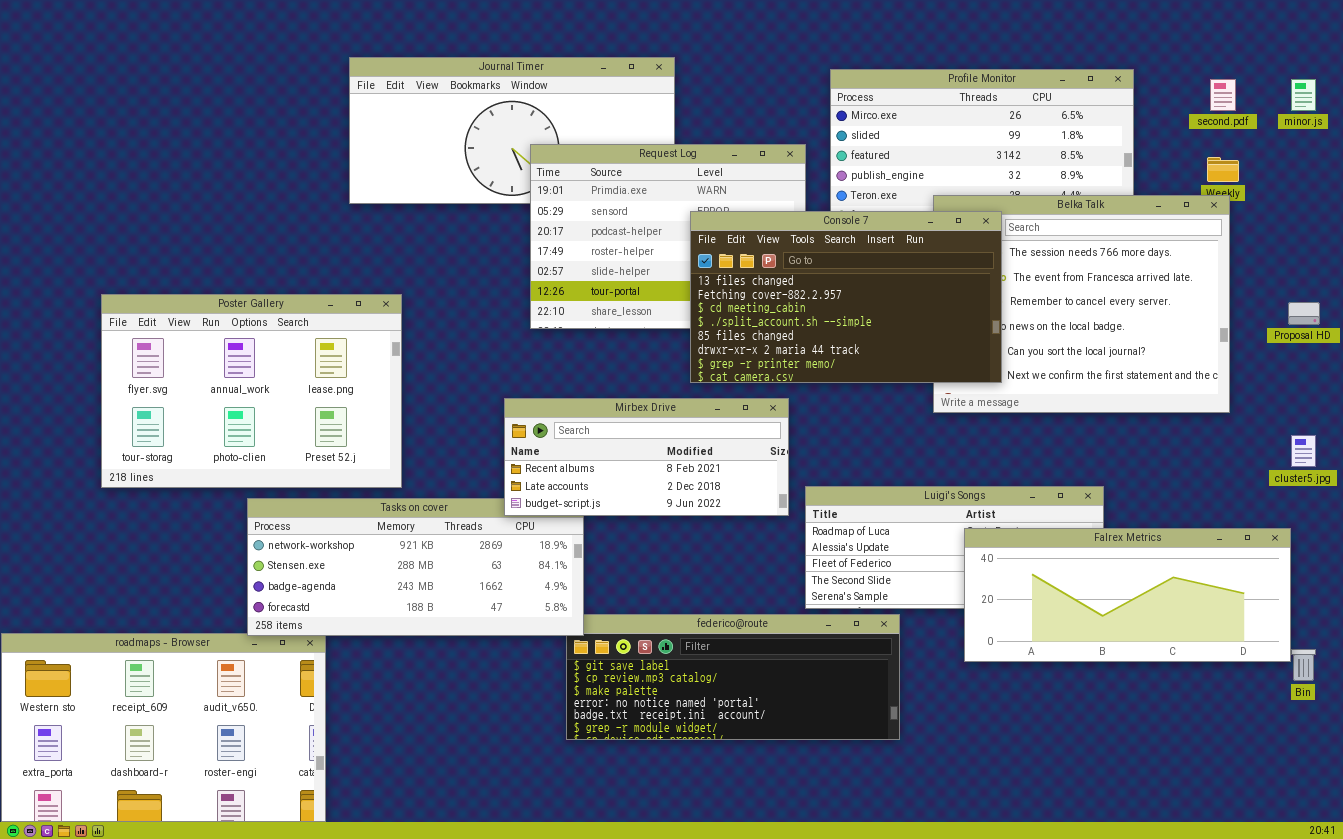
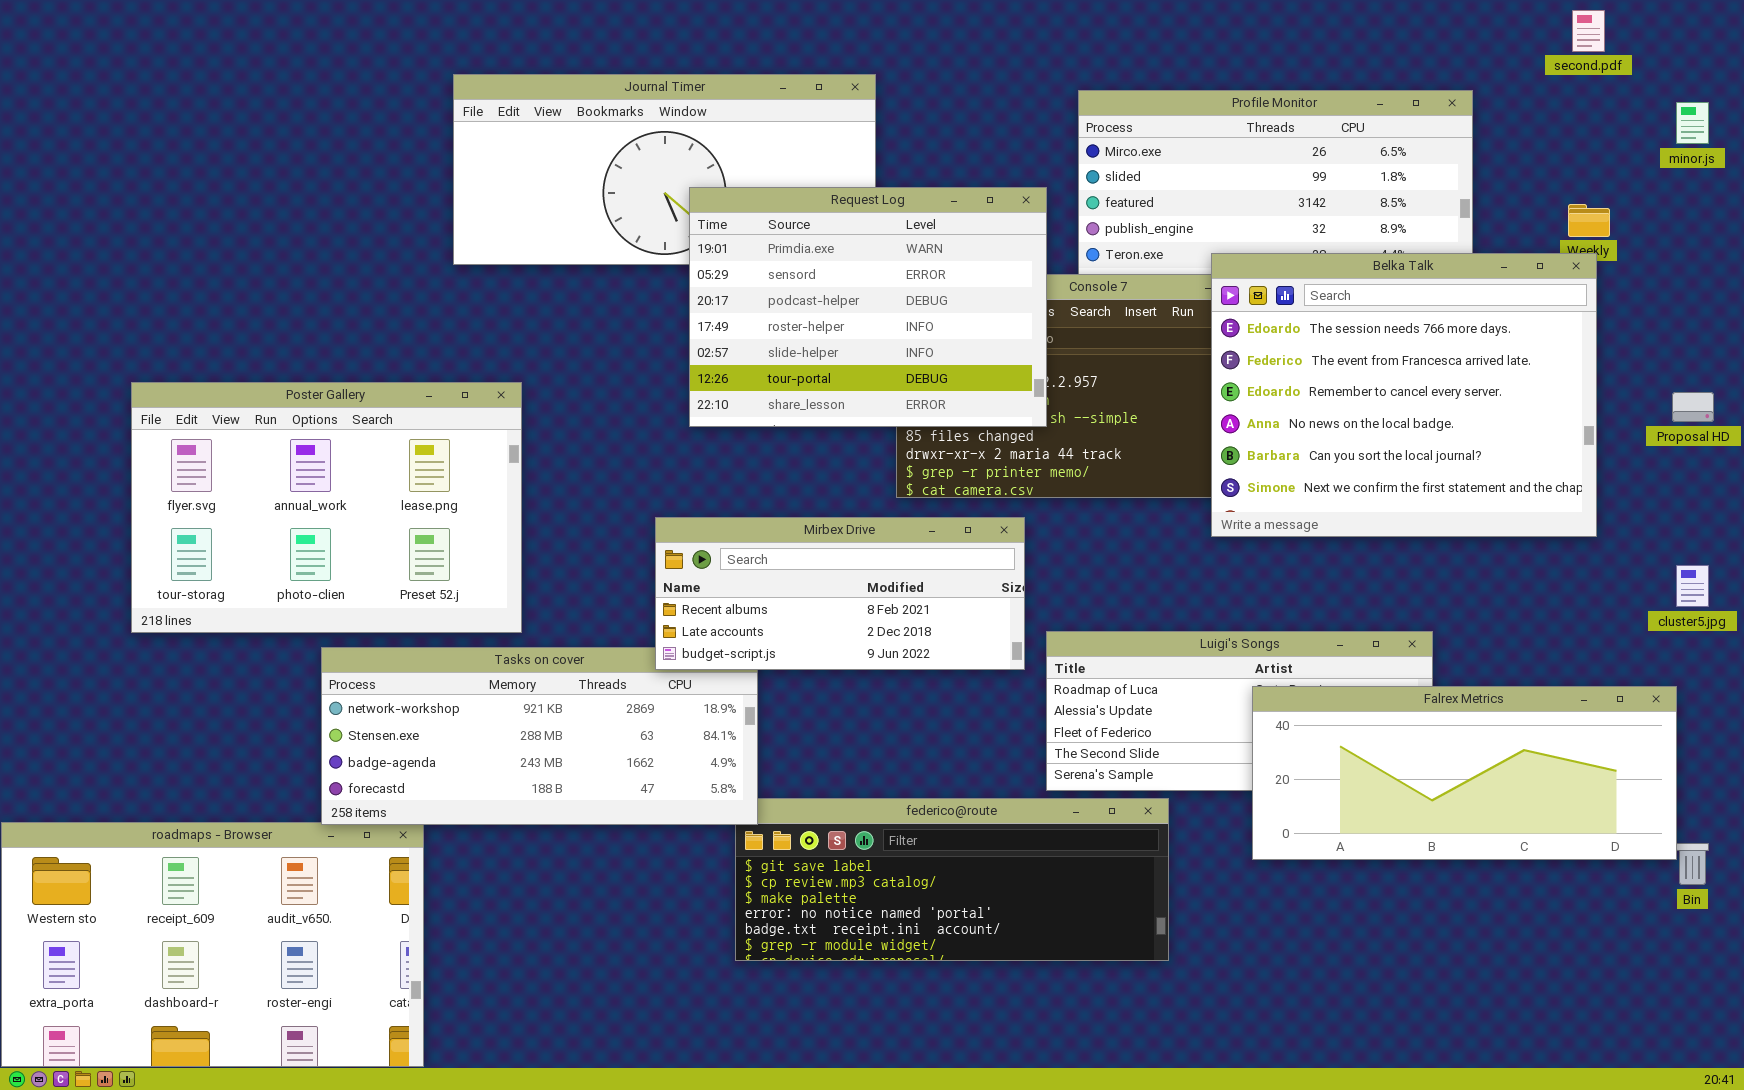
second.pdf: [1210,79,1236,111] -> [1572,10,1605,52], moved
Request Log: [530,144,806,329] -> [689,187,1047,427], raised
Belka Talk: [933,195,1230,413] -> [1211,253,1597,537], raised

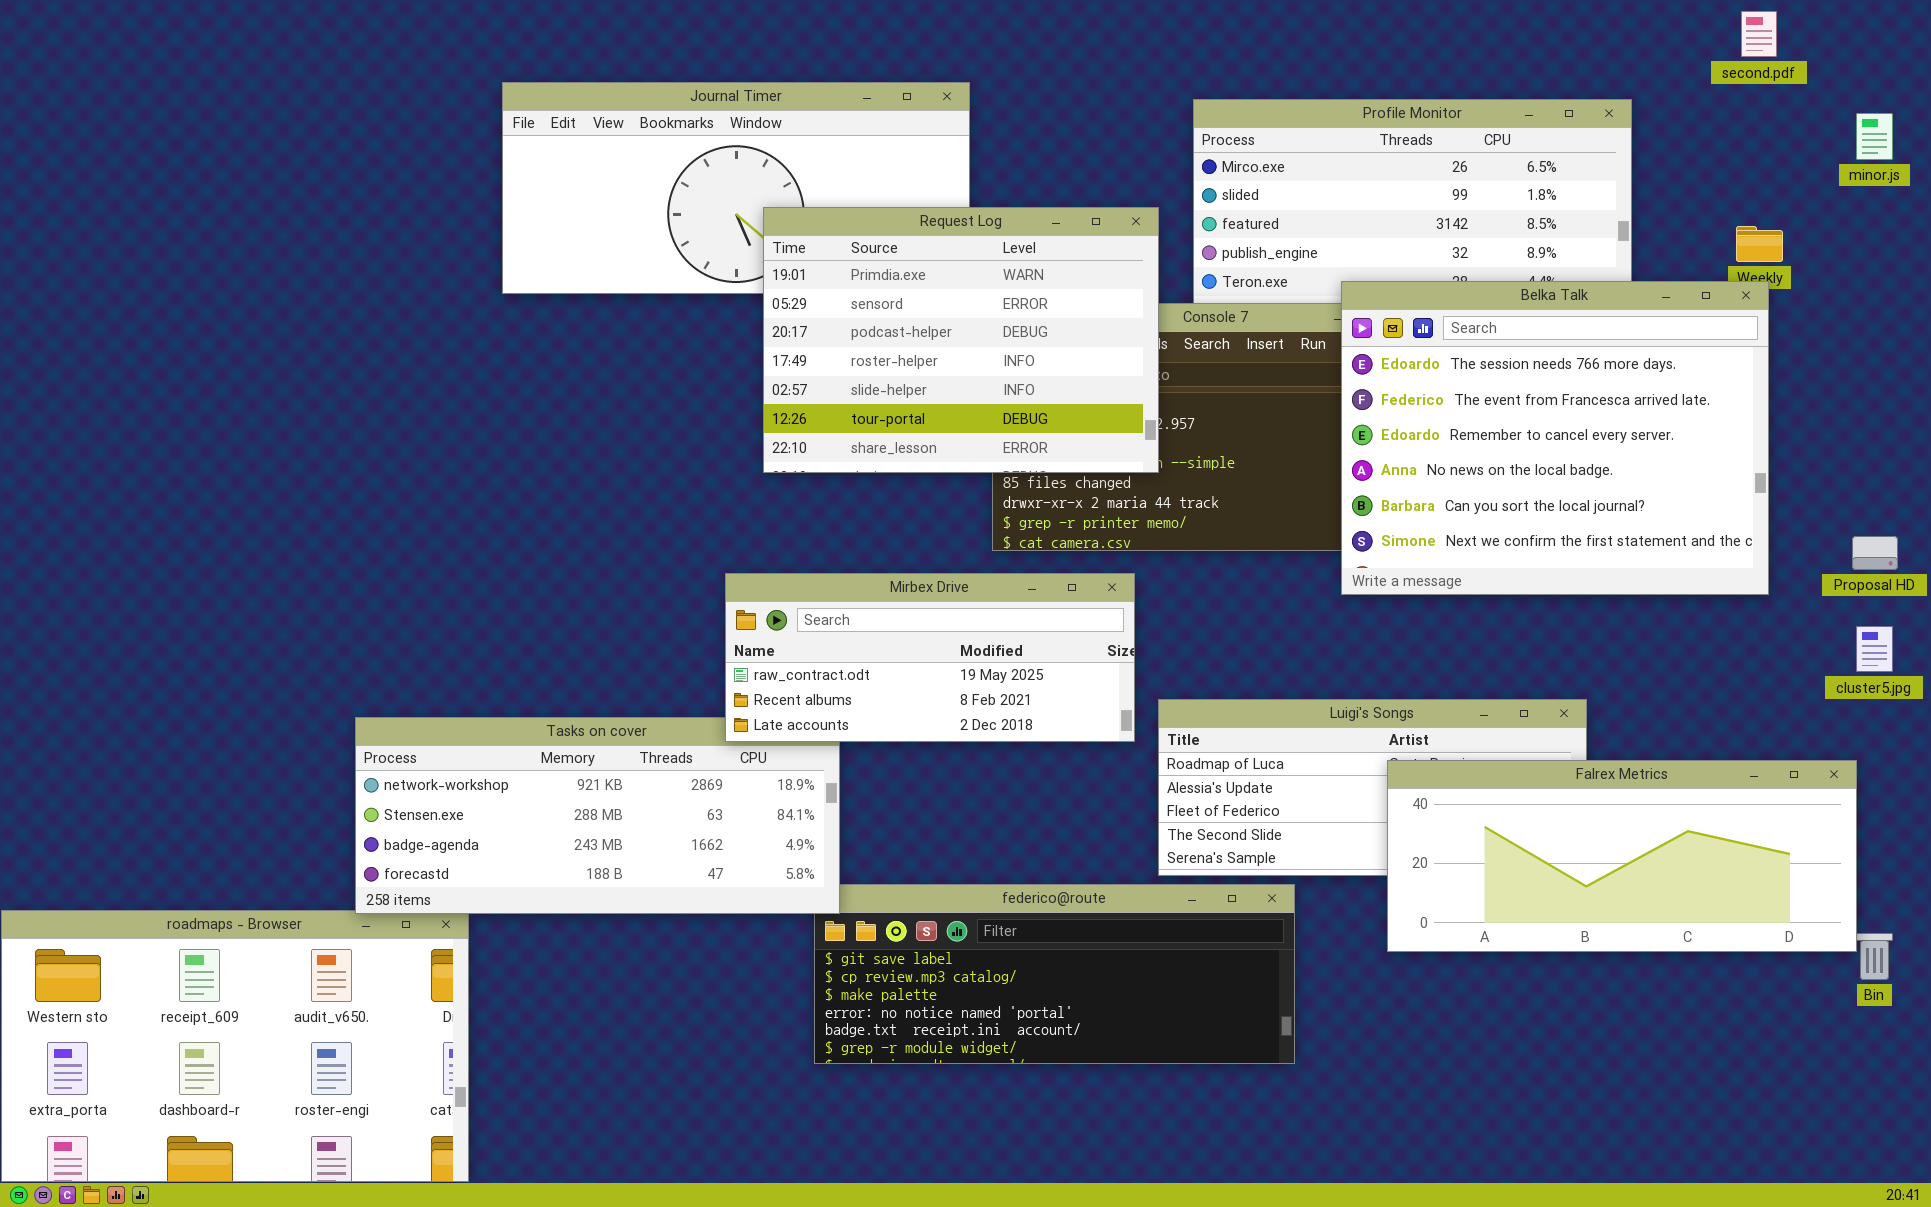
Poster Gallery: [131,382,522,633] -> none, closed
Proposal HD: [1672,392,1714,422] -> [1852,536,1898,570], moved
Mirbex Drive: [655,517,1025,670] -> [725,573,1135,742], scrolled up 1 row

